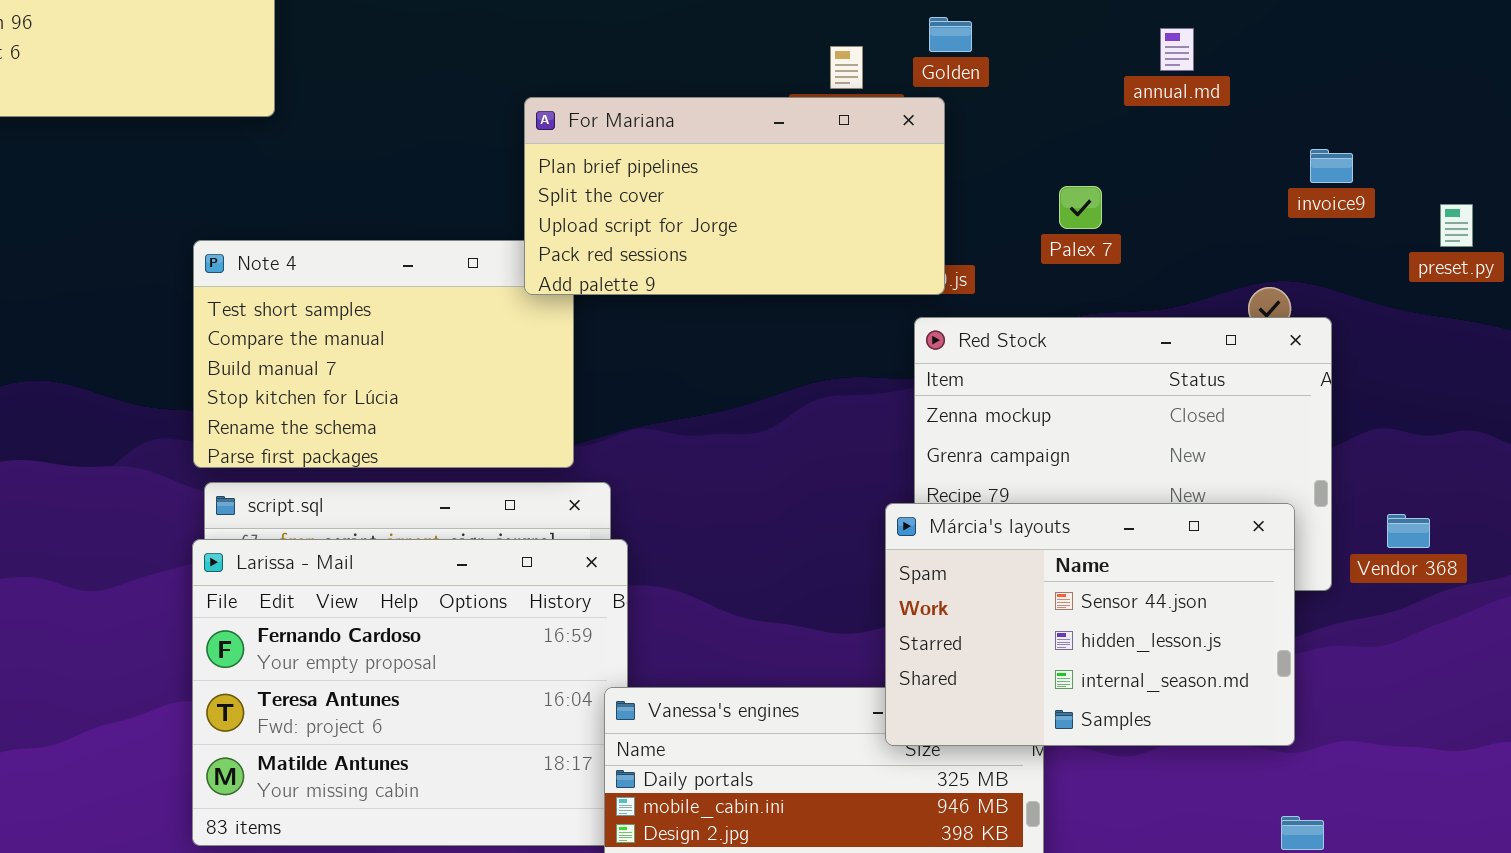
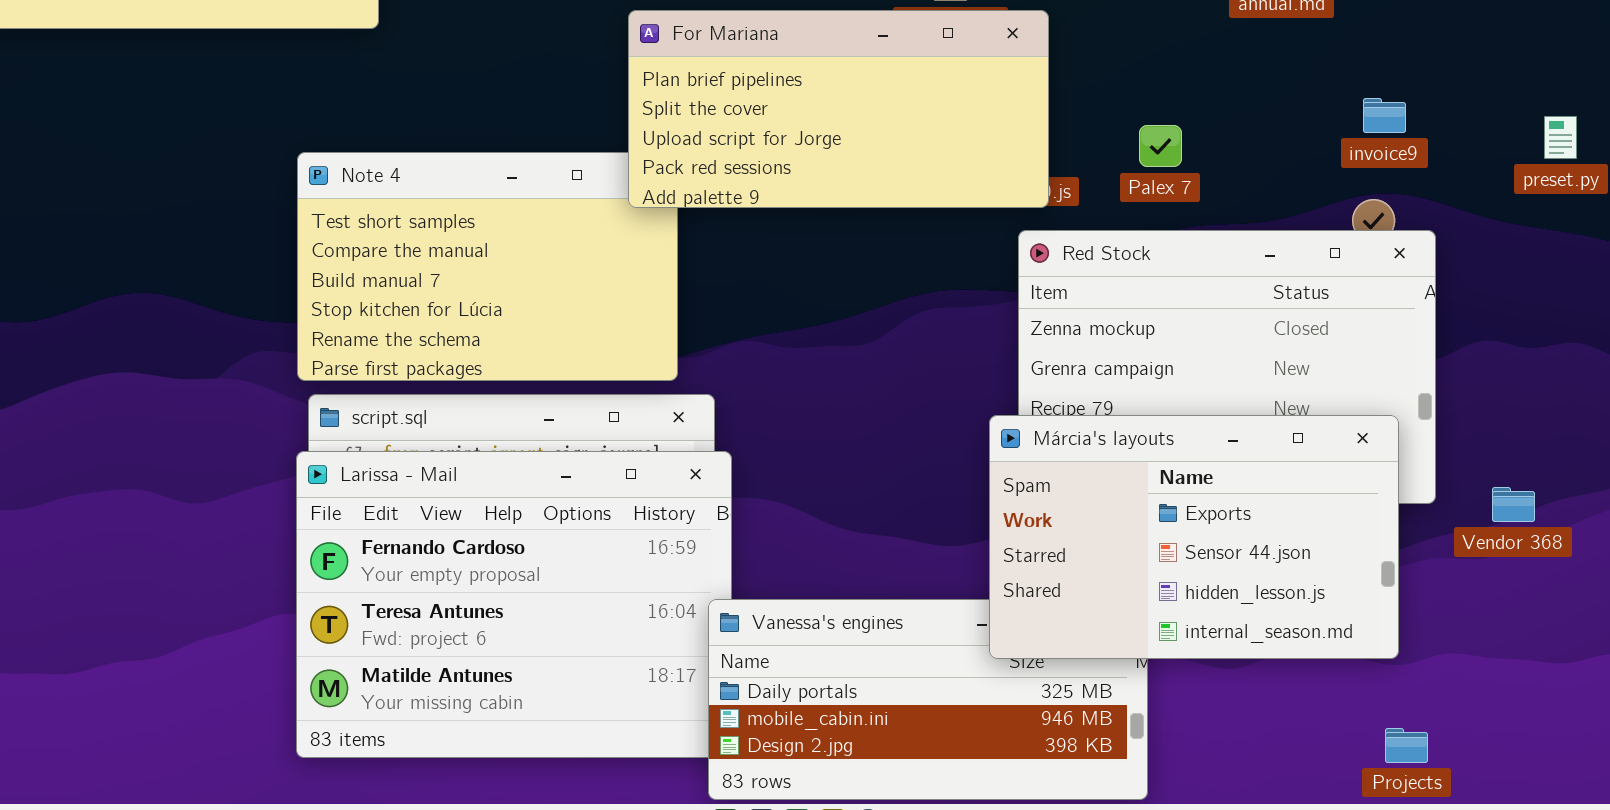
invoice9: [1310,149,1353,183] -> [1363,98,1406,133], moved
Palex 7: [1059,186,1102,229] -> [1139,125,1182,167], moved
Márcia's layouts: [885,503,1295,746] -> [989,415,1399,659], scrolled up 1 row
Vendor 368: [1387,514,1430,548] -> [1492,487,1535,522], moved

